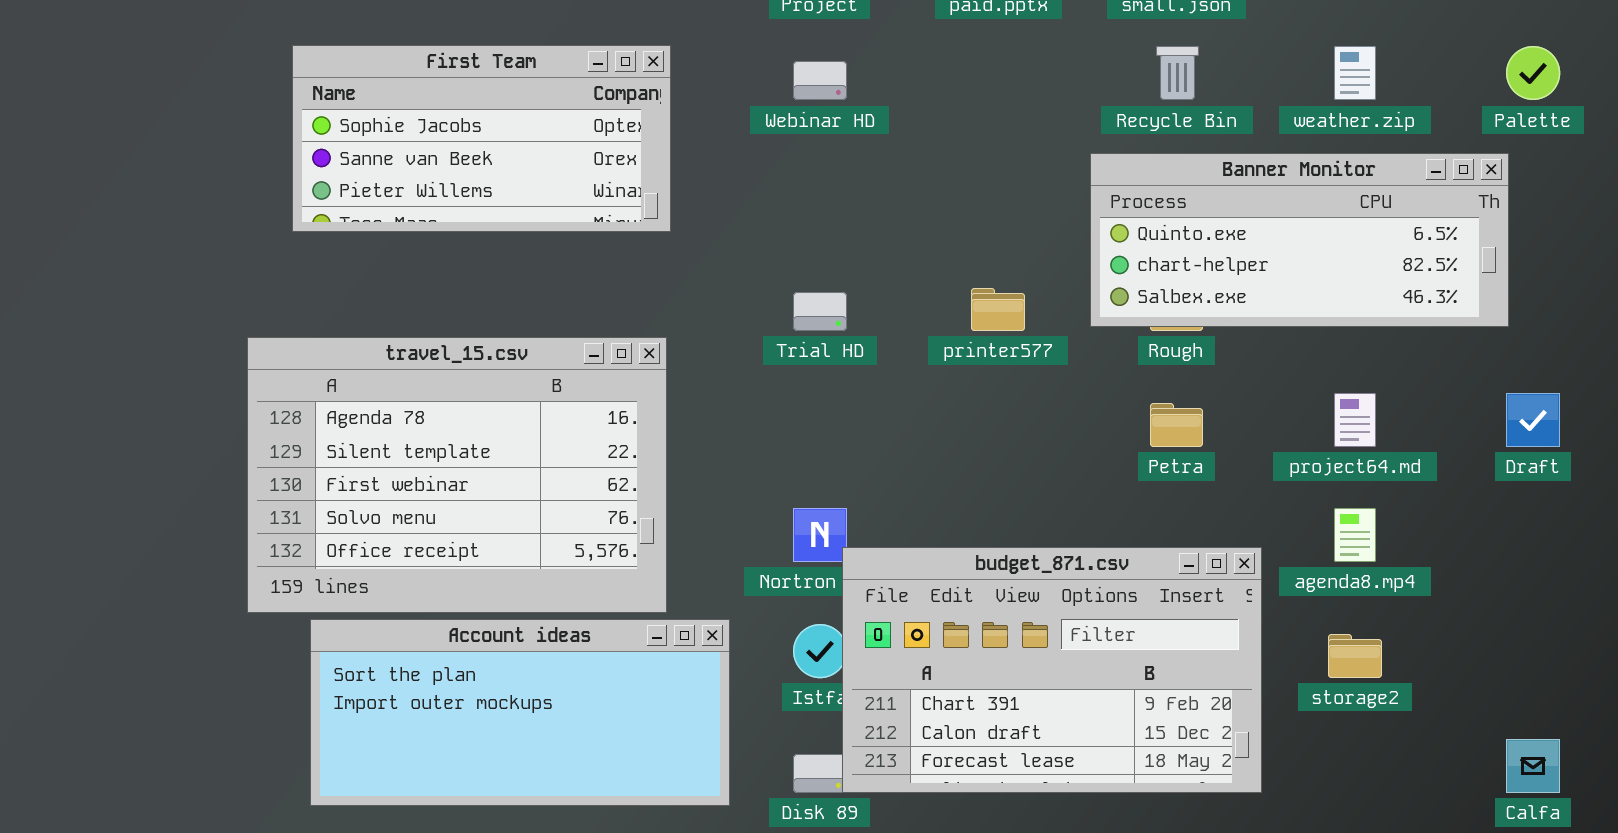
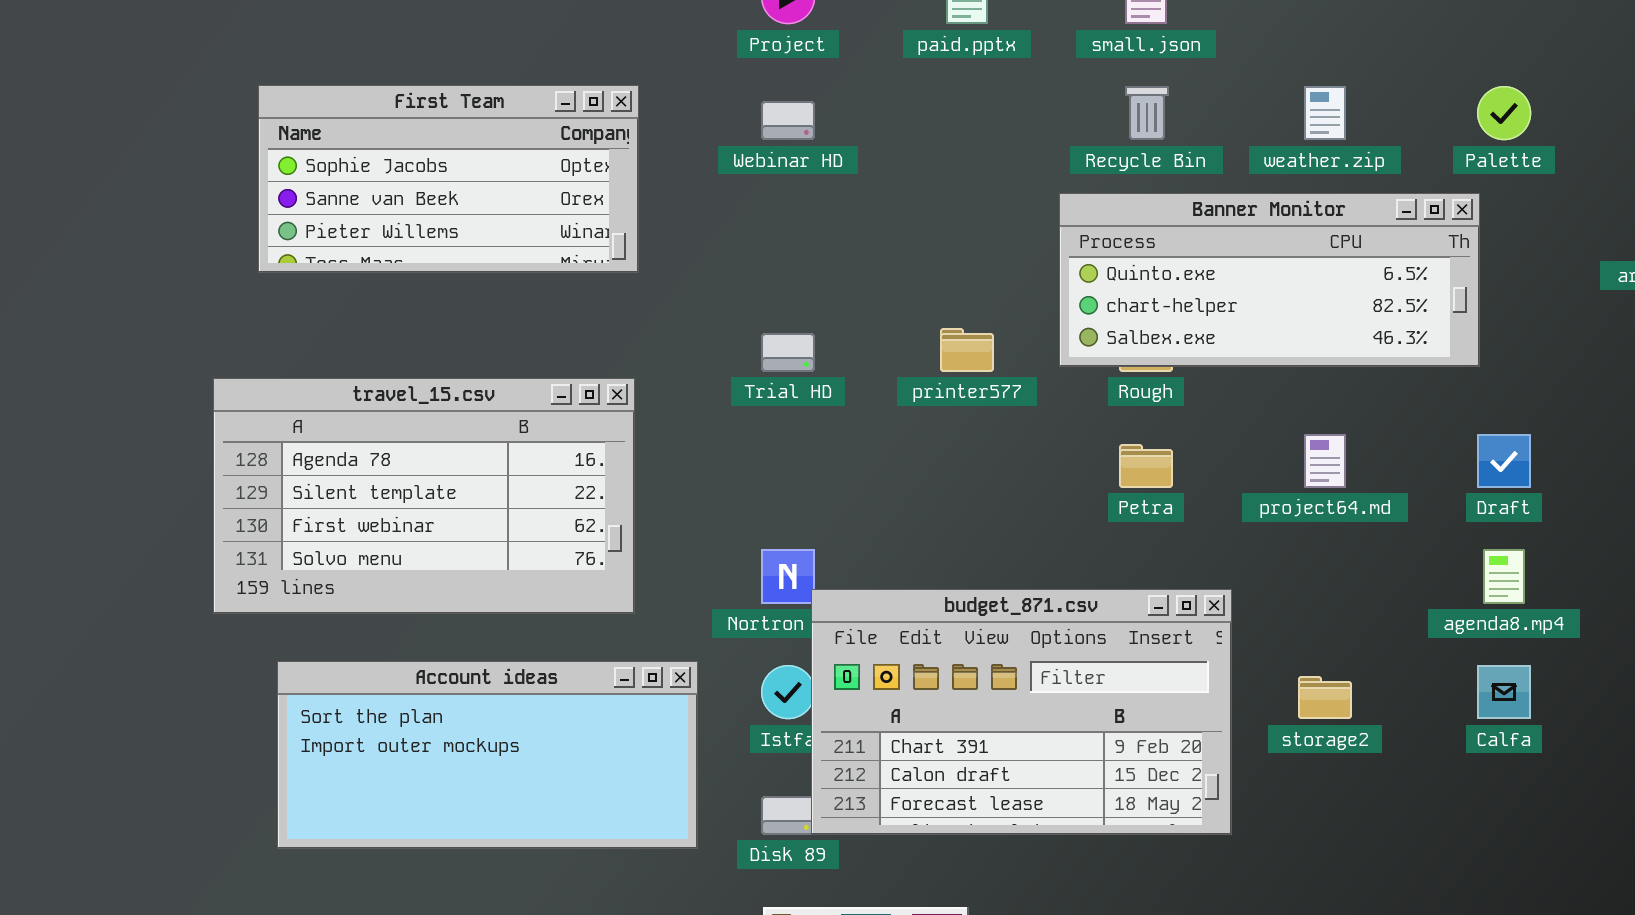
travel_15.csv: [247,337,667,613] -> [213,378,635,614], resized
agenda8.mp4: [1334,508,1376,562] -> [1483,549,1525,604], moved
Calfa: [1506,739,1560,793] -> [1477,665,1531,719], moved

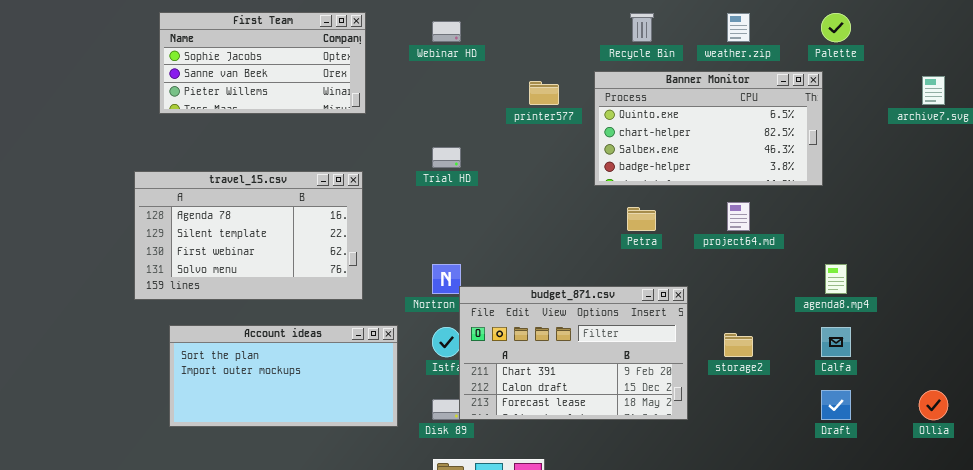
Banner Monitor: [1059,193,1480,367] -> [594,71,823,186], resized
printer577: [940,328,994,372] -> [529,81,559,105], moved
Draft: [1477,434,1531,488] -> [821,390,851,420], moved

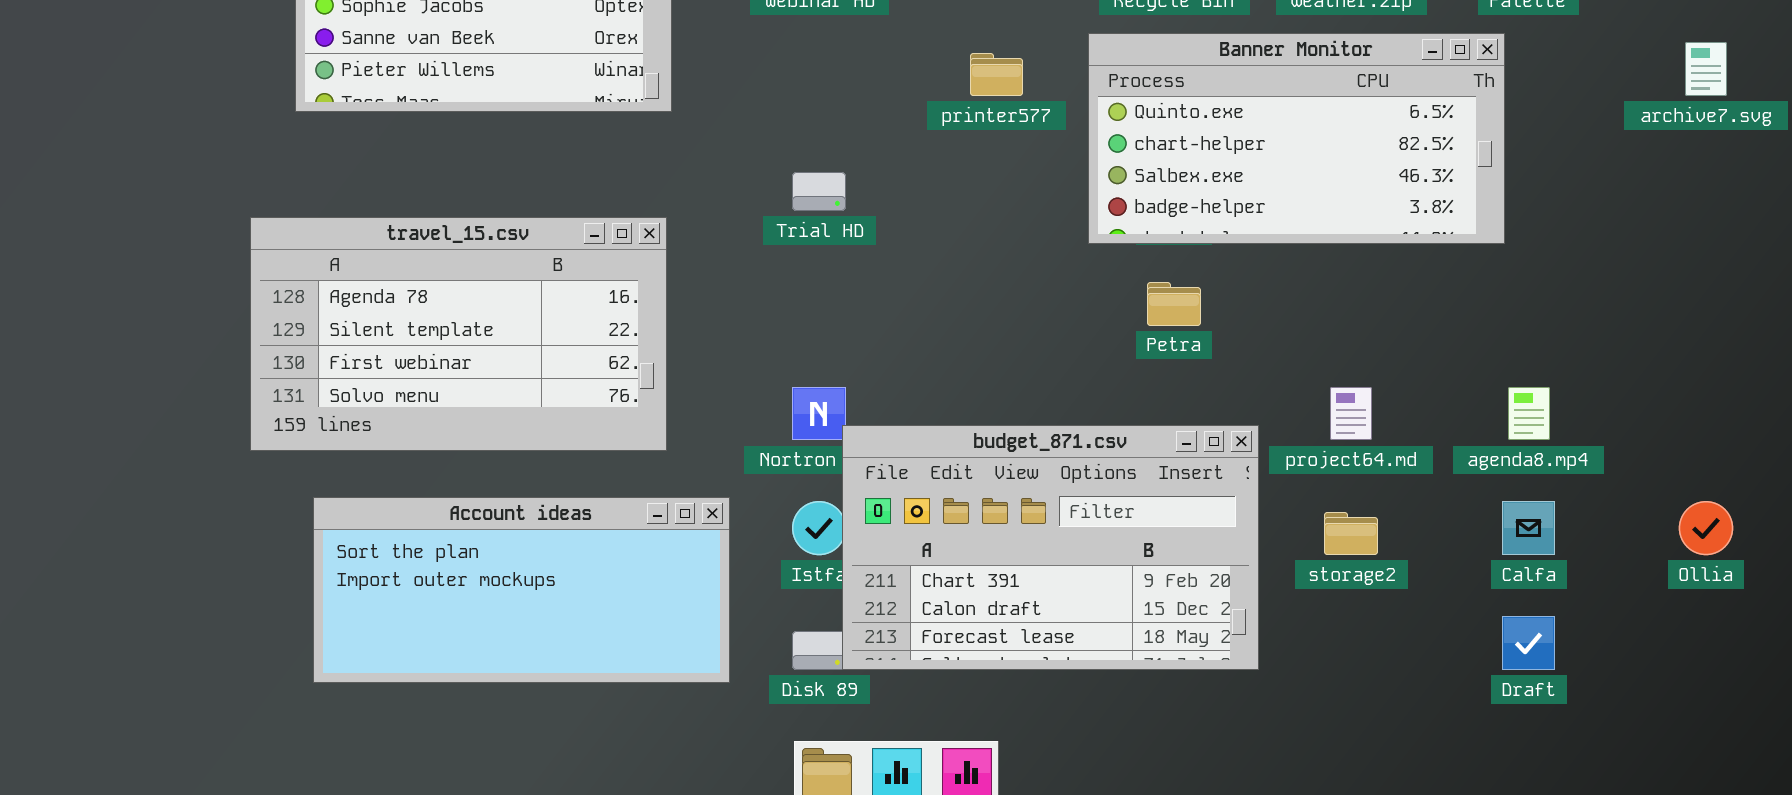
project64.md: [727,202,750,231] -> [1330,387,1372,440], moved
Ollia: [919,390,948,420] -> [1679,501,1733,555], moved

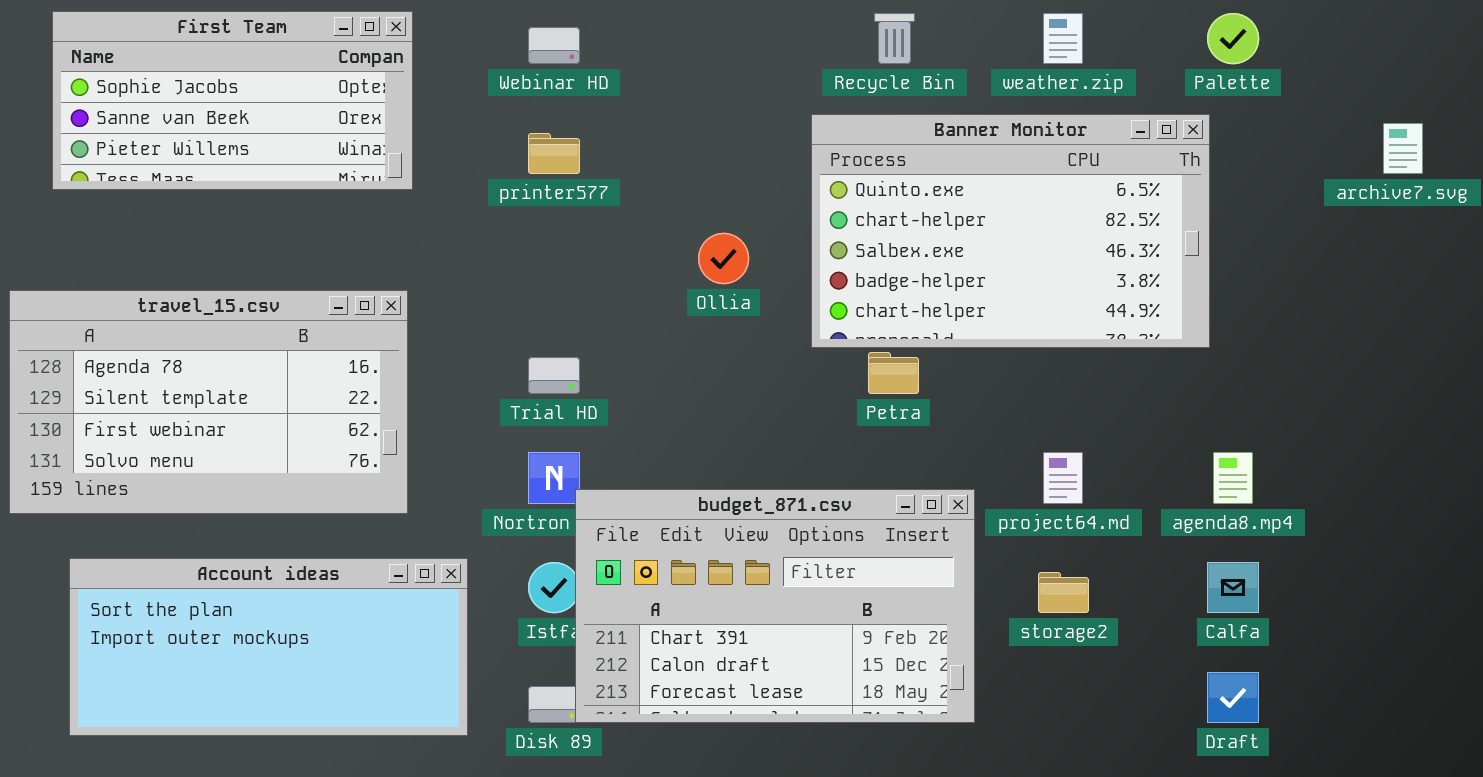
Banner Monitor: [1088,33,1505,244] -> [811,114,1210,348], resized
printer577: [970,53,1023,96] -> [528,133,580,174], moved
Trial HD: [792,172,846,211] -> [528,357,580,394], moved
Ollia: [1679,501,1733,555] -> [698,233,749,284], moved

